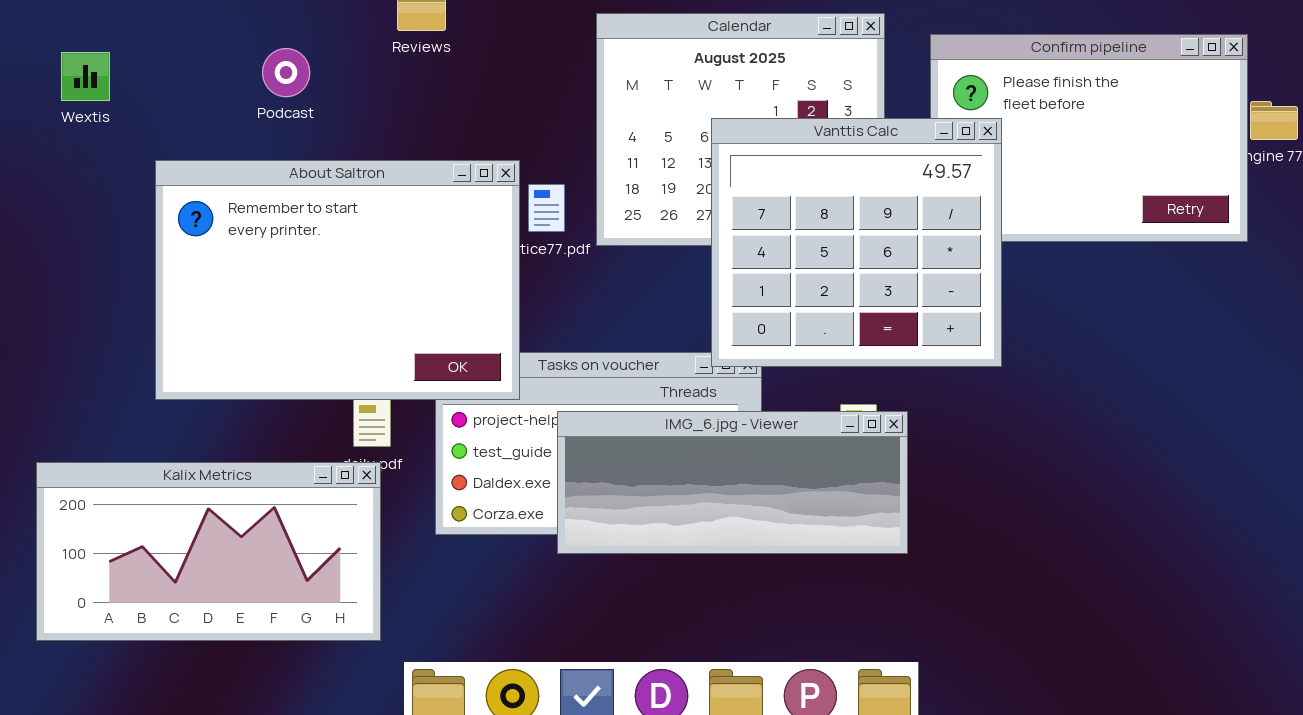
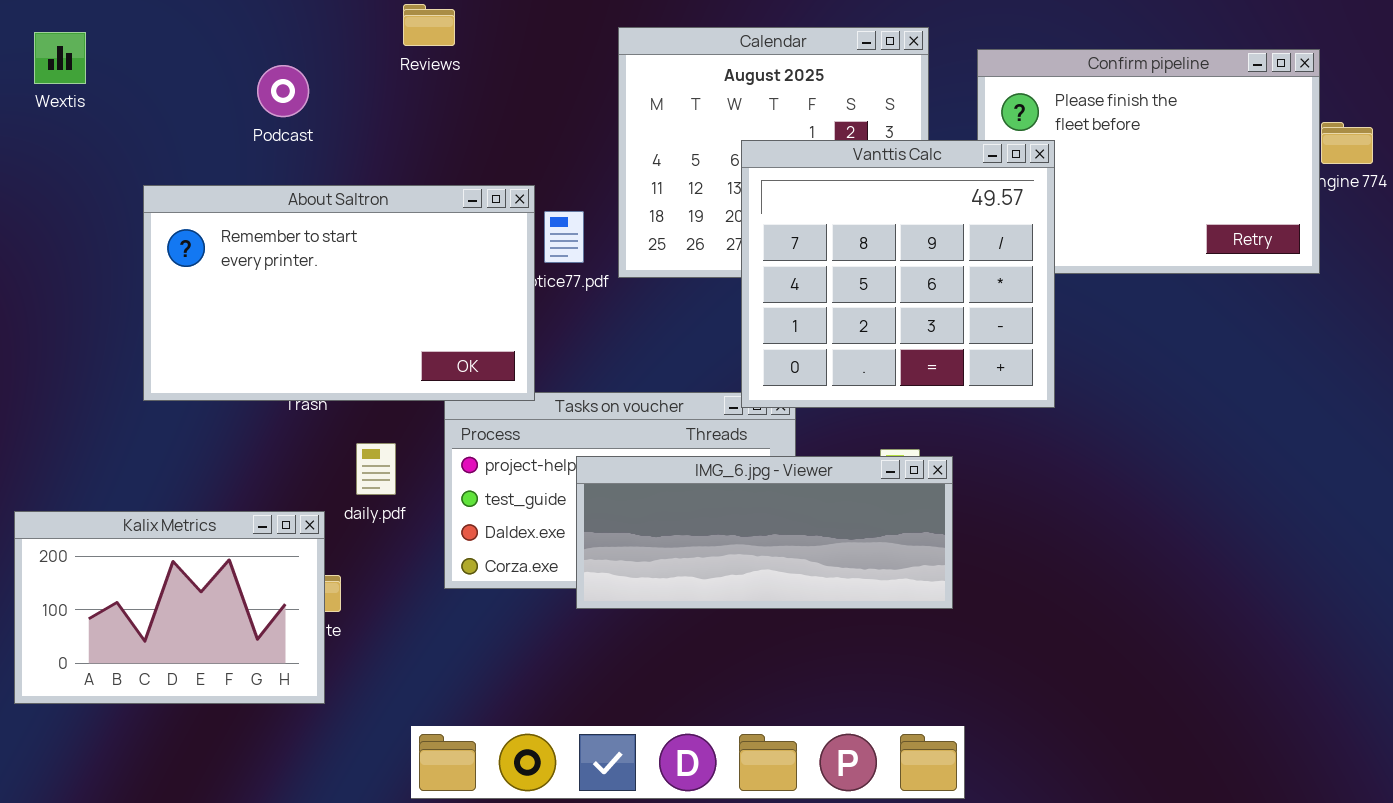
Wextis: [61,52,110,101] -> [34,32,86,84], moved
About Saltron: [155,160,520,400] -> [143,185,535,401], resized
Kalix Metrics: [36,462,381,641] -> [14,511,325,704], resized

